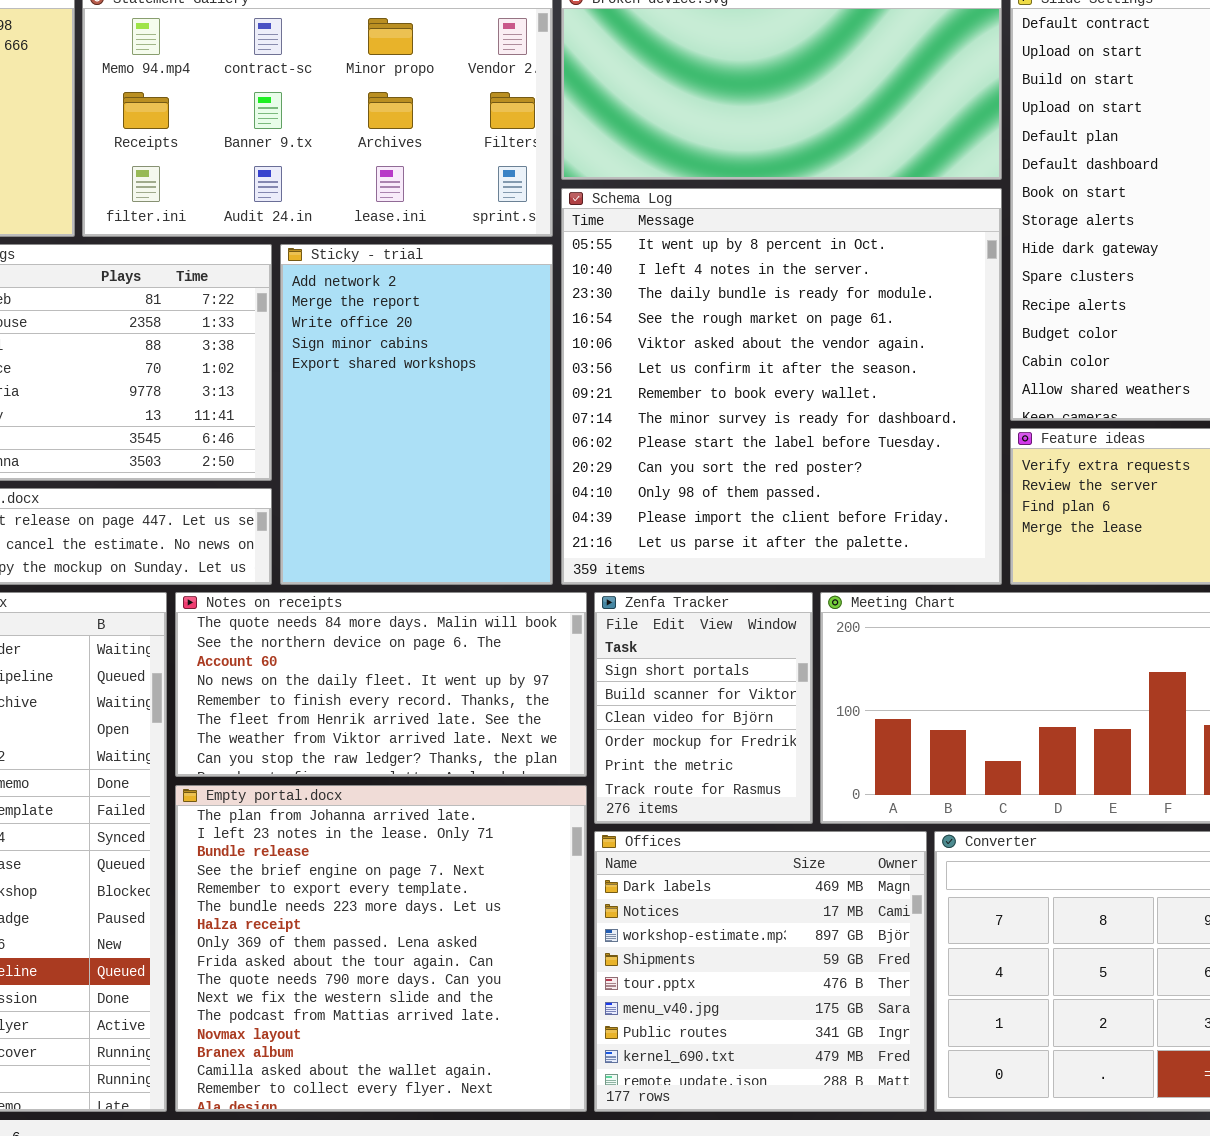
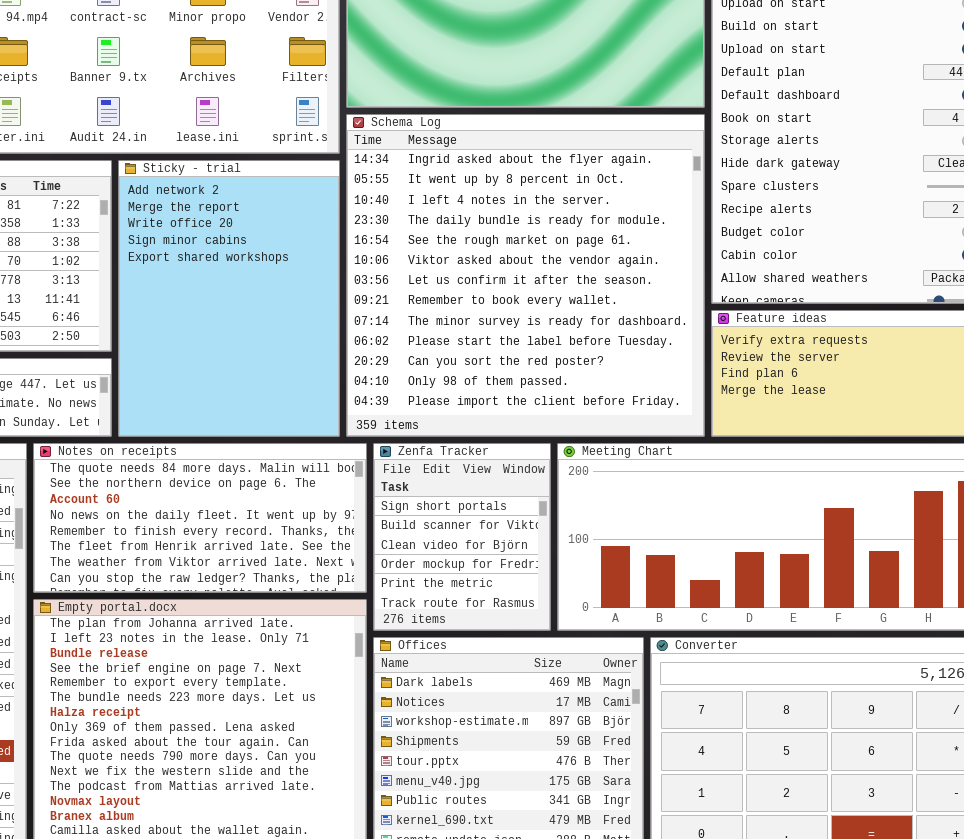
Schema Log: [561,188,1002,585] -> [346,114,705,437], scrolled up 1 row

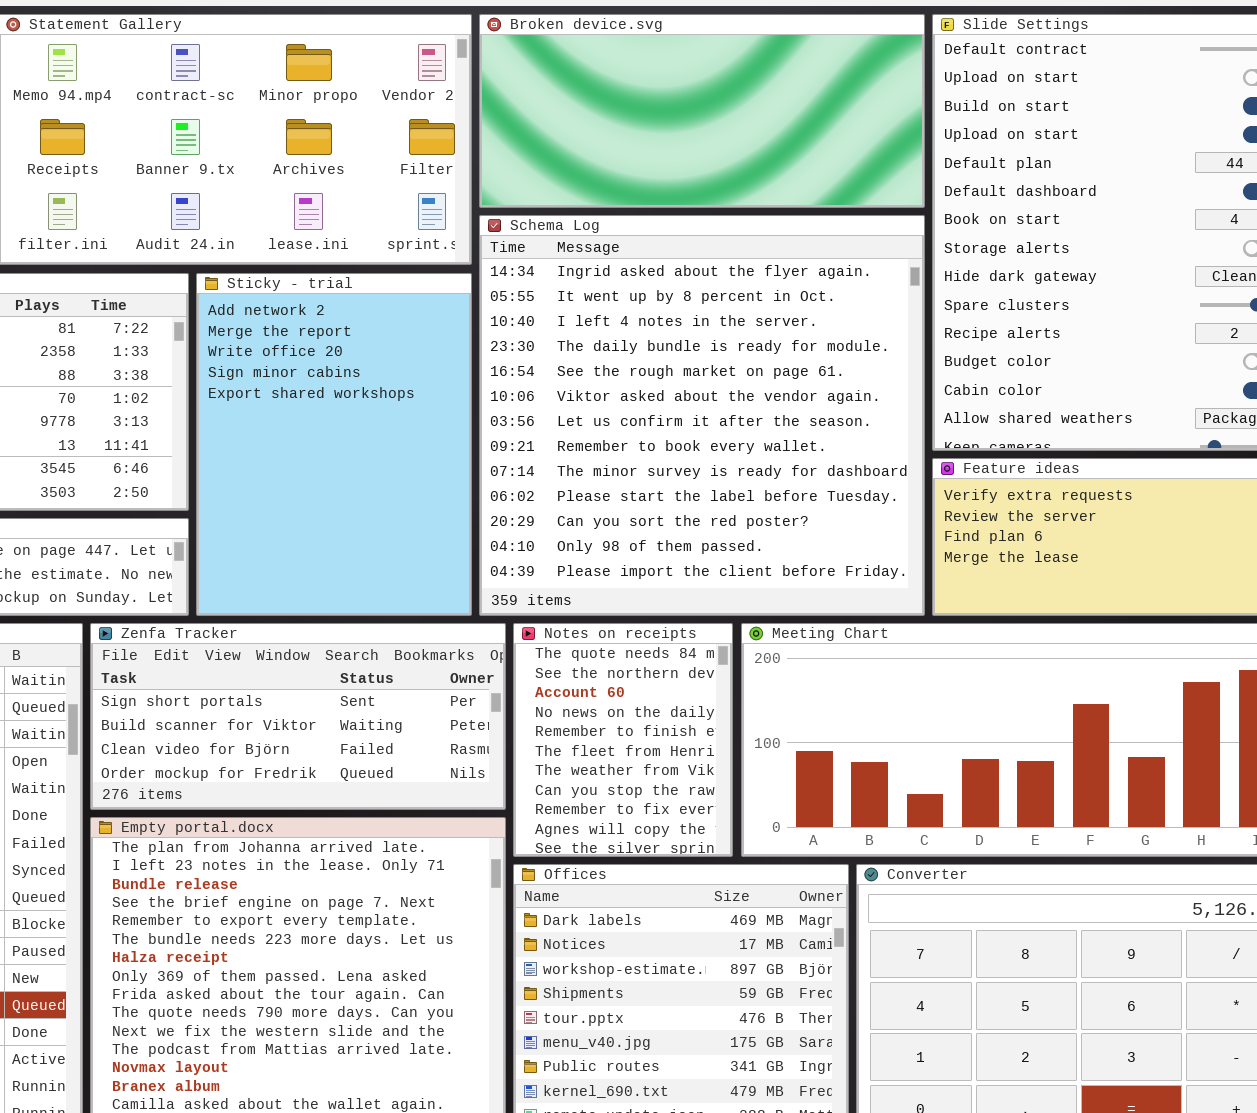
Notes on receipts: [33,443,367,593] -> [513,623,733,857], moved, resized
Zenfa Tracker: [373,443,551,631] -> [90,623,506,810], moved, resized

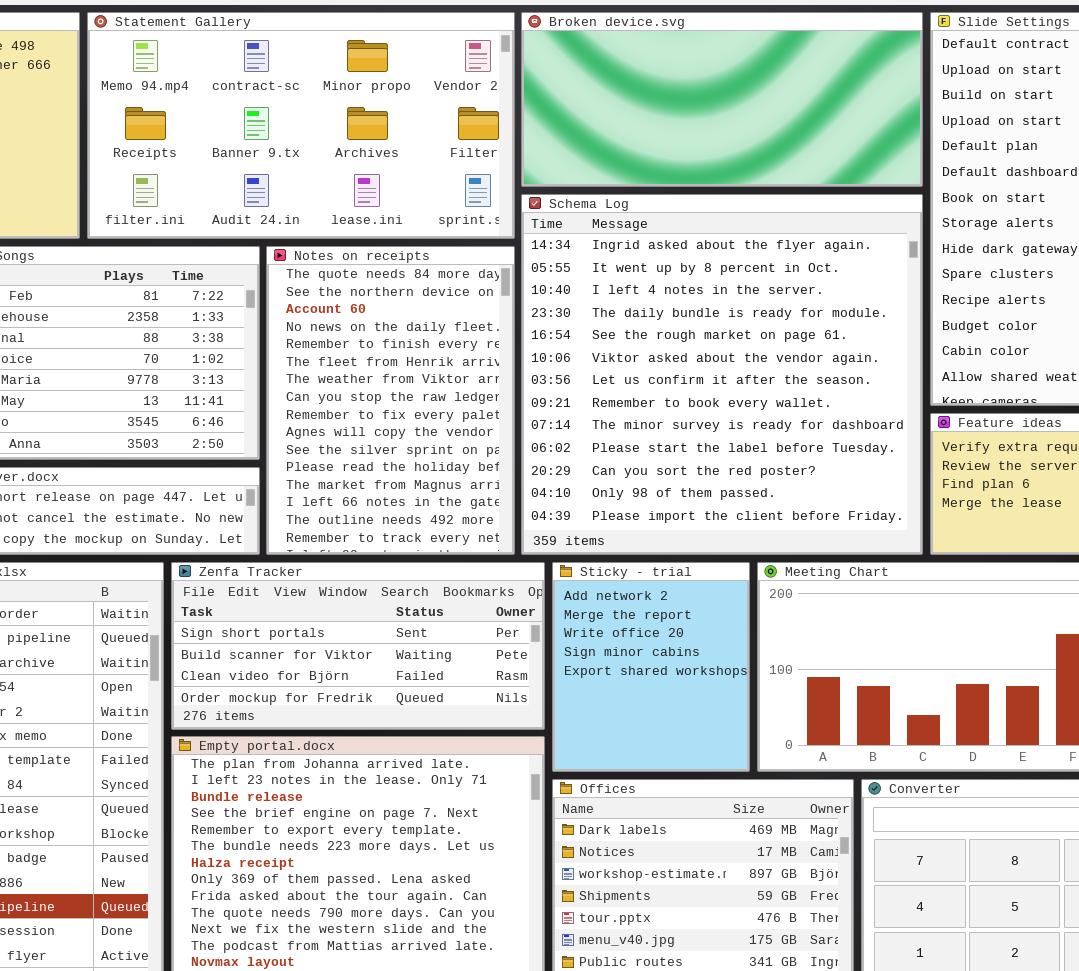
Sticky - trial: [196,273,472,616] -> [552,562,750,772], moved, resized
Notes on receipts: [513,623,733,857] -> [266,246,515,555], moved, resized

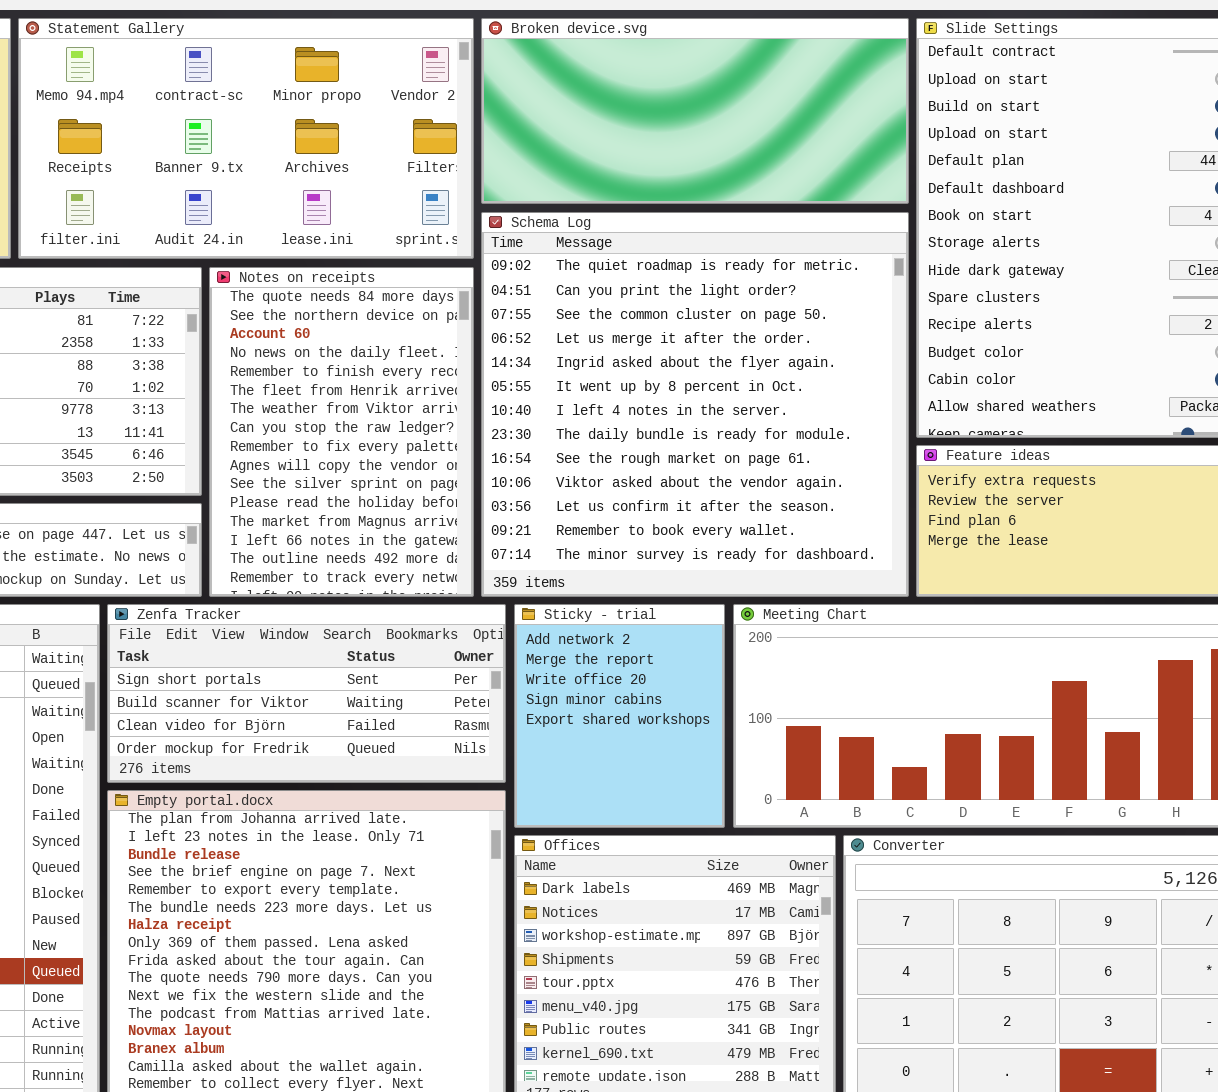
Schema Log: [521,194,923,555] -> [481,212,909,597], scrolled up 4 rows

